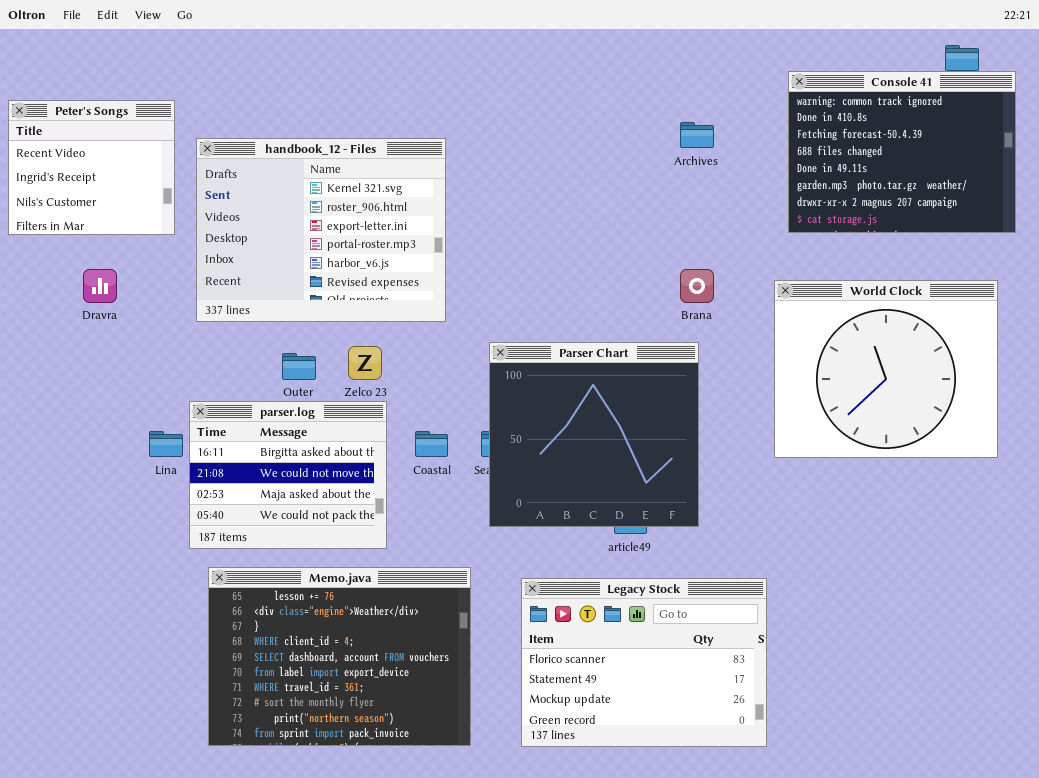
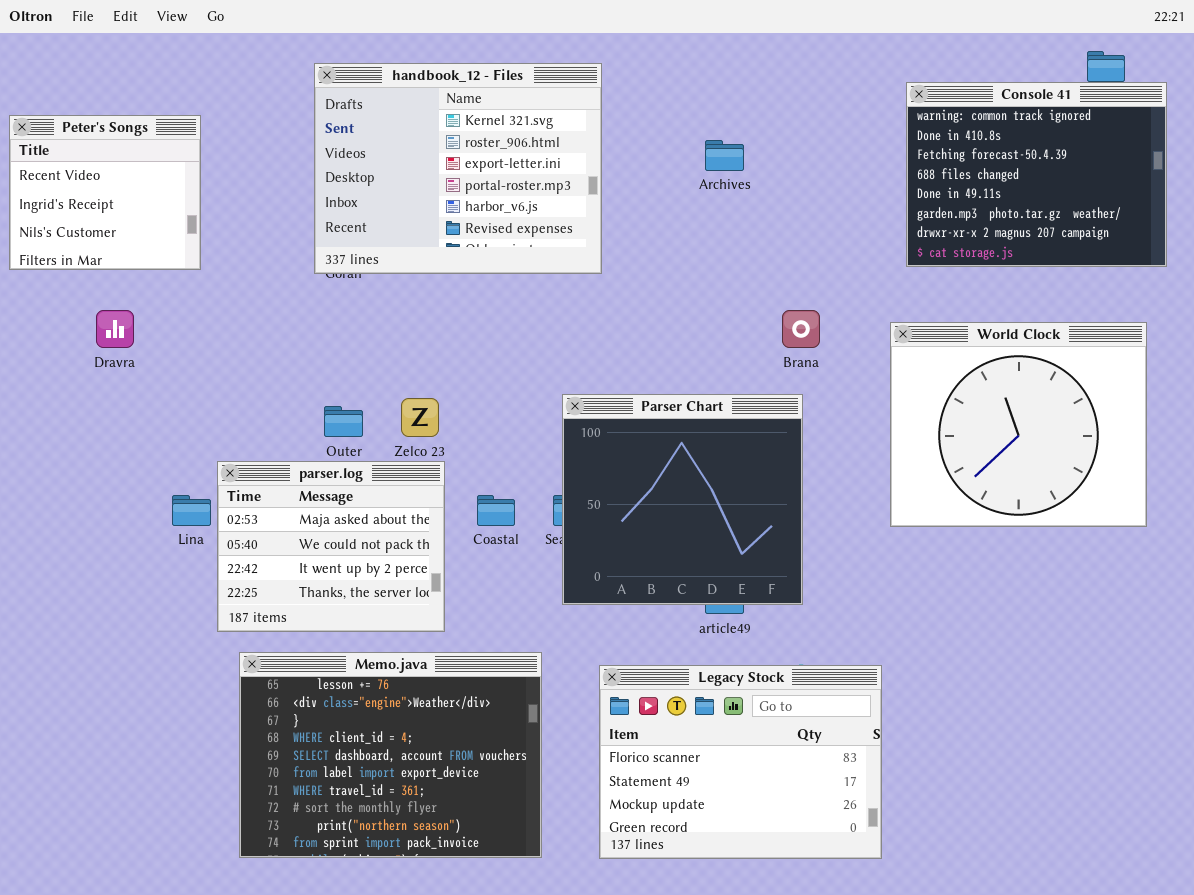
Archives: [680,122,714,148] -> [705,140,744,171], moved
handbook_12 - Files: [196,138,446,322] -> [314,63,602,274], moved
parser.log: [189,401,387,549] -> [217,461,445,632], scrolled down 2 rows

